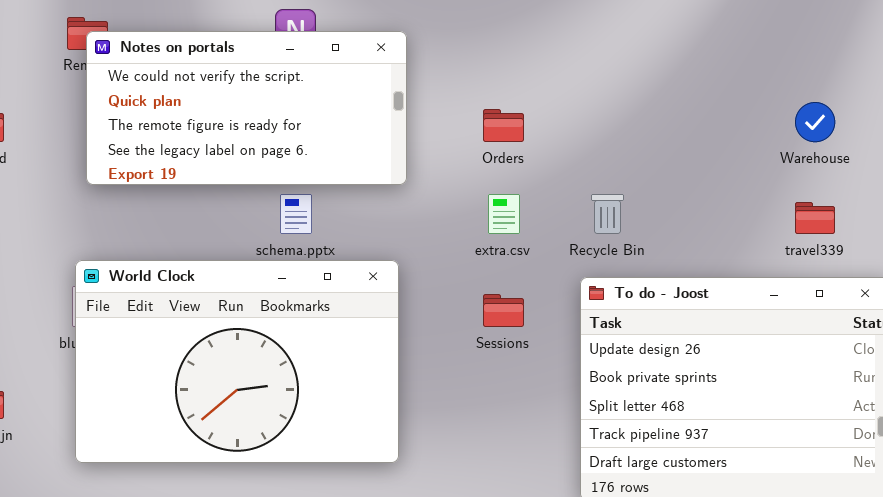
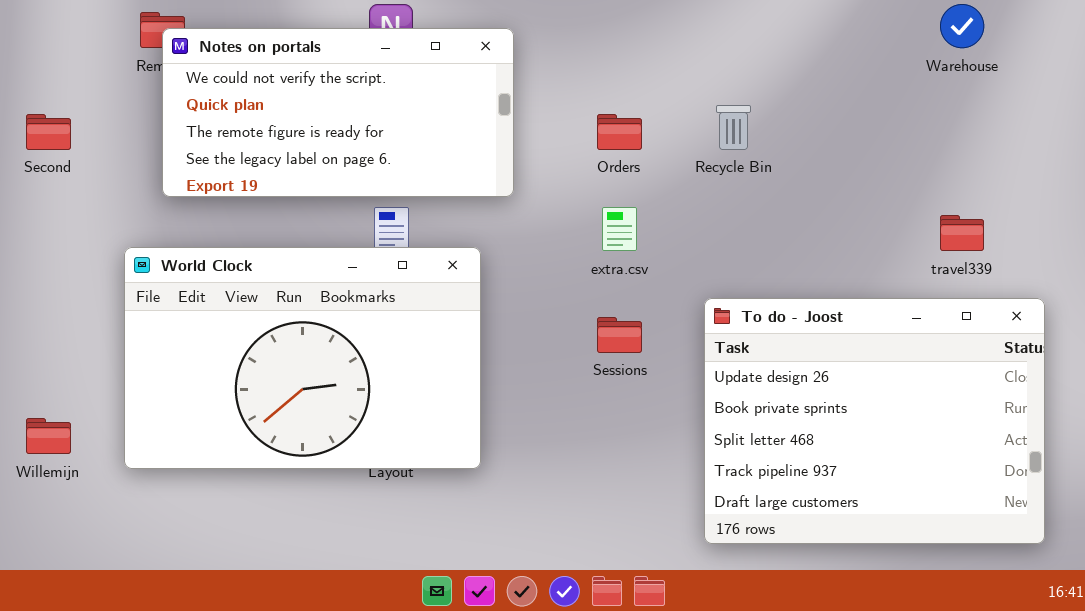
Warehouse: [795,102,835,142] -> [940,4,984,48], moved
Recycle Bin: [591,194,624,234] -> [716,105,751,150], moved
World Clock: [75,260,399,463] -> [124,247,481,469], moved

